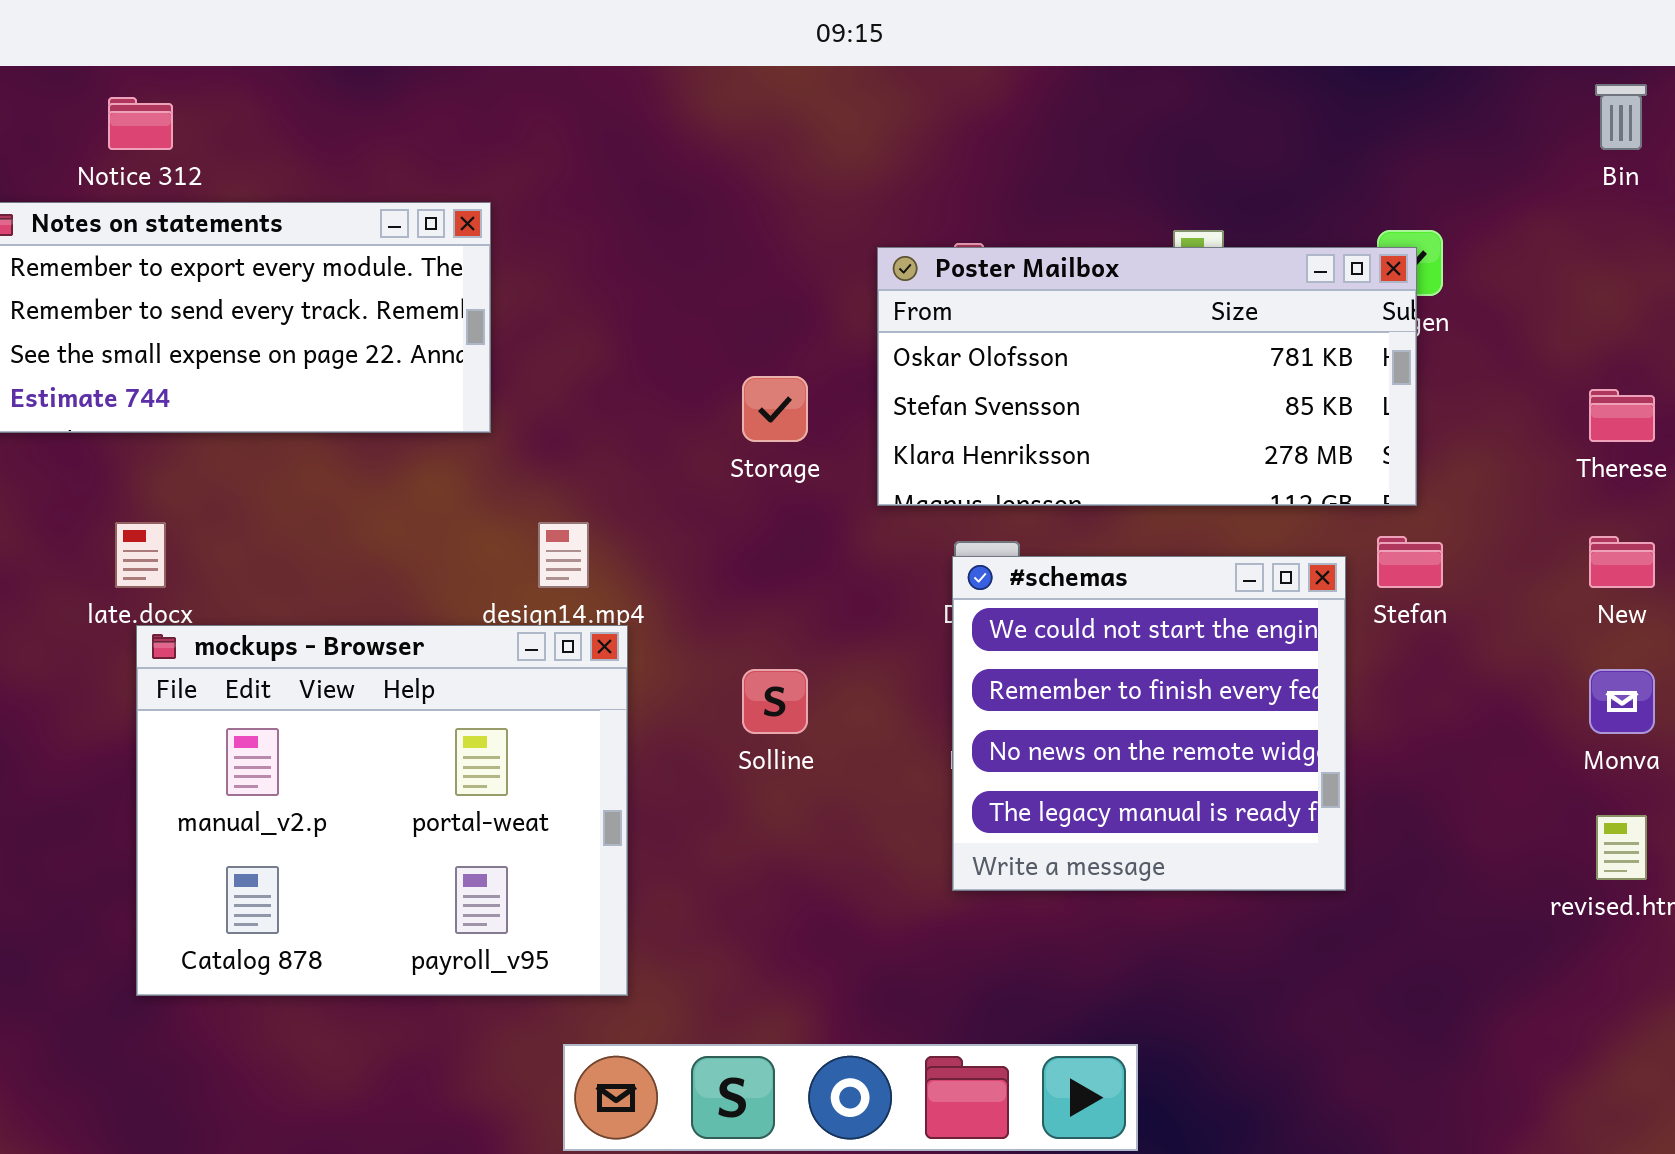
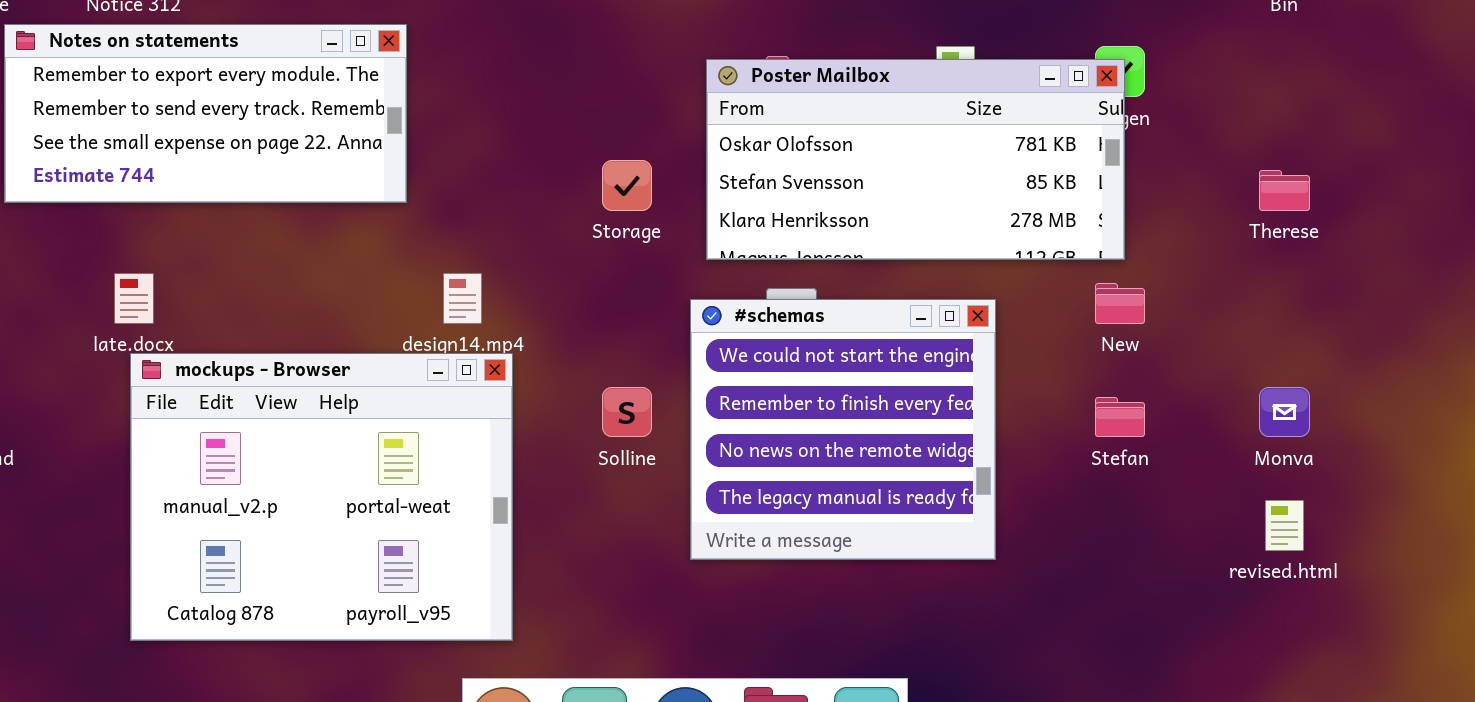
Stefan: [1377,536,1443,588] -> [1095,397,1145,437], moved
New: [1589,536,1655,588] -> [1095,283,1145,324], moved
#schemas: [952,556,1346,891] -> [690,299,996,560], moved

